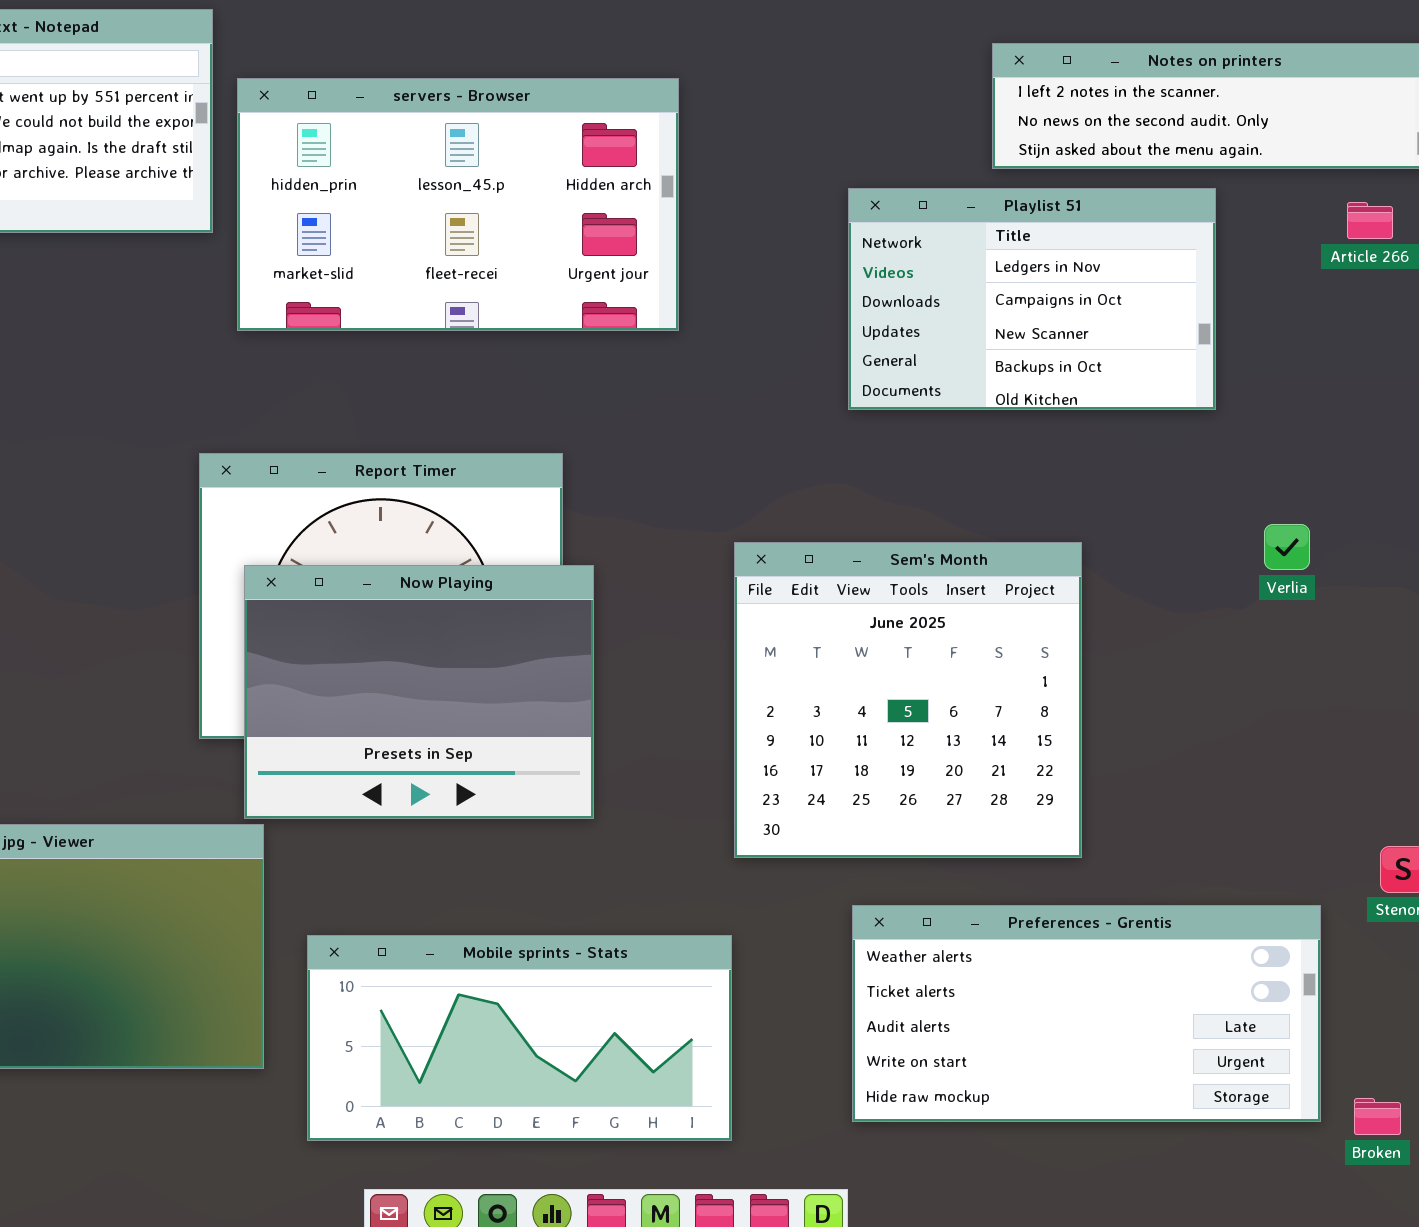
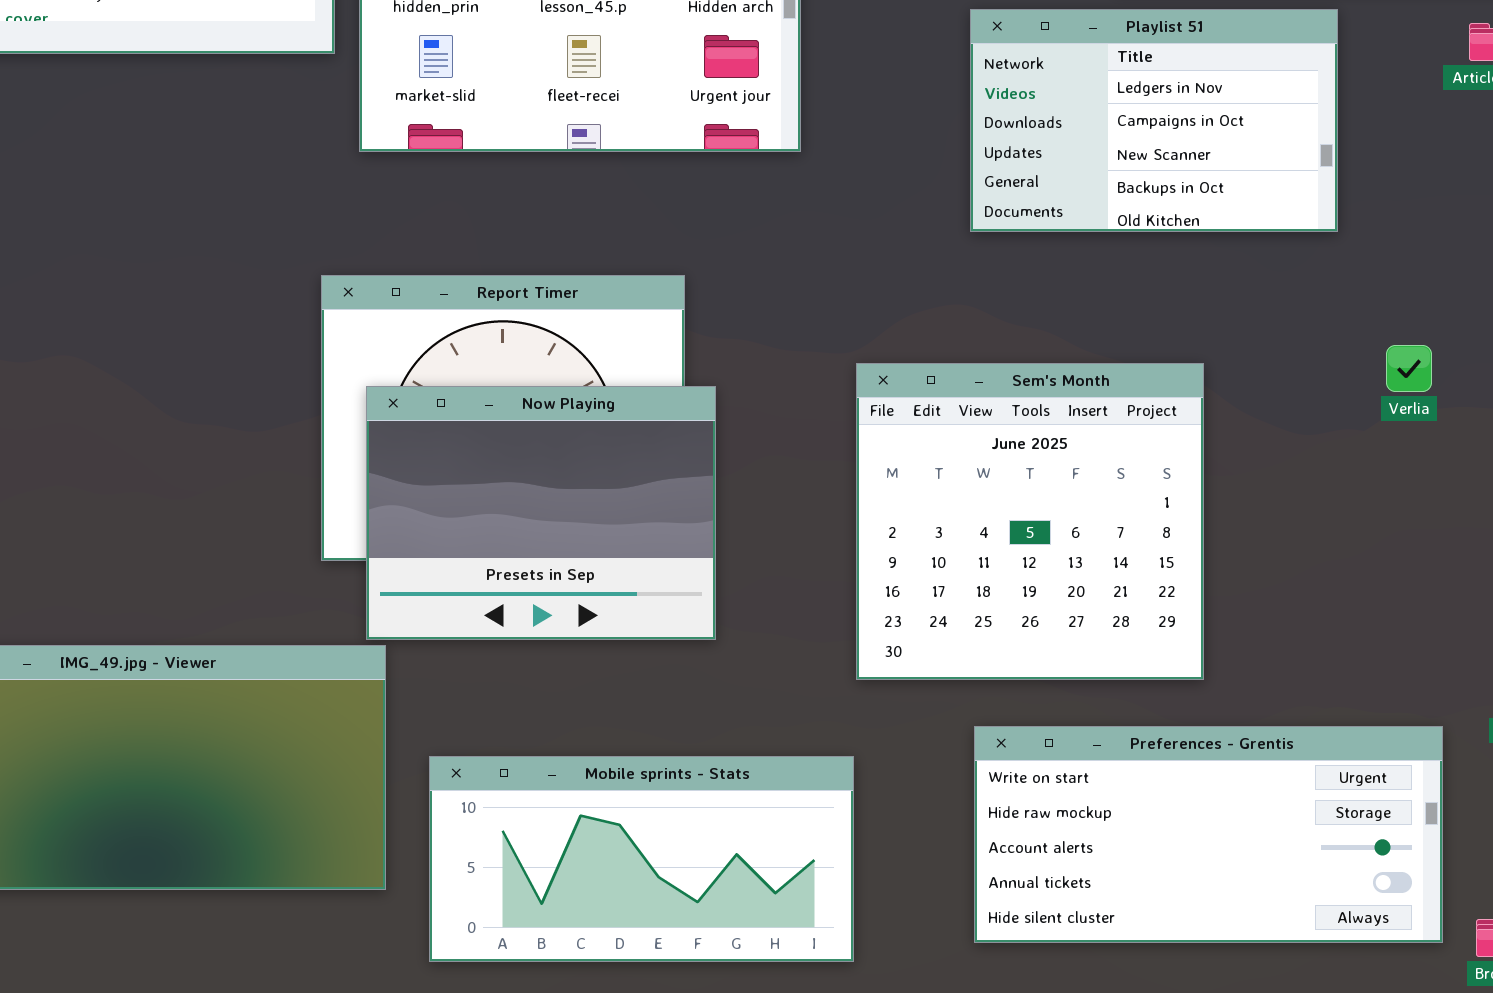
Preferences - Grentis: [852,905,1321,1122] -> [974,726,1443,943], scrolled down 3 rows

